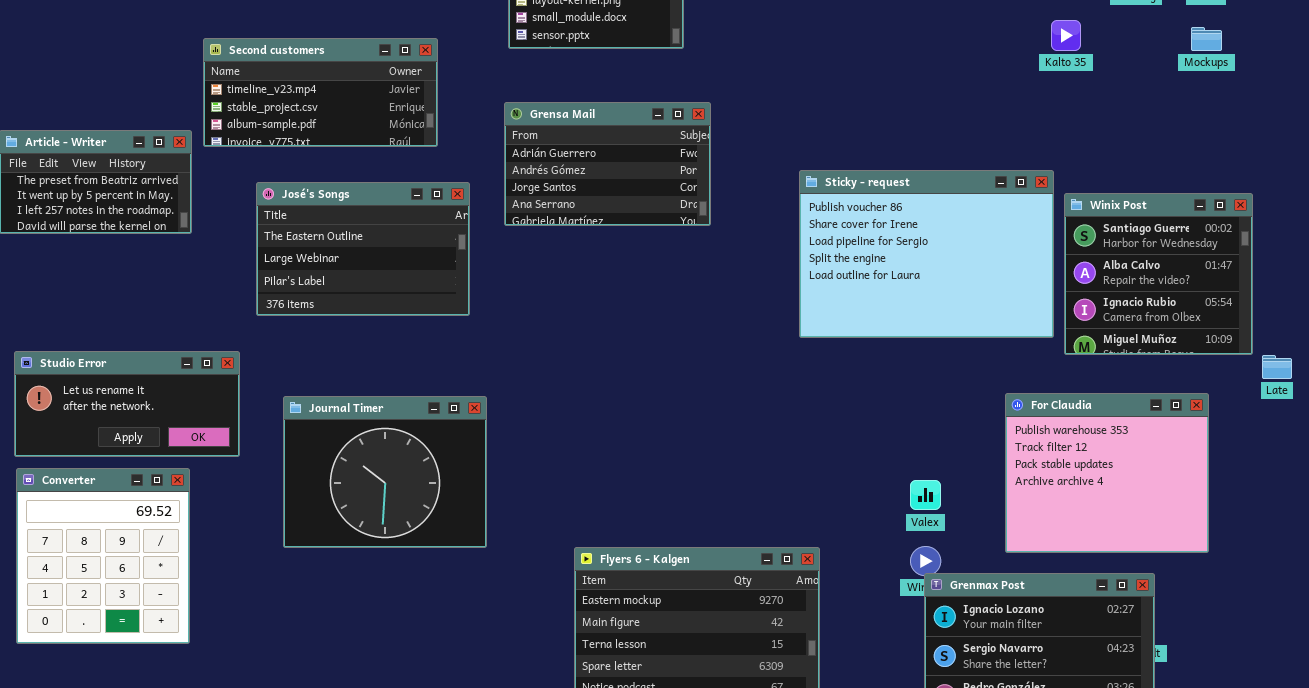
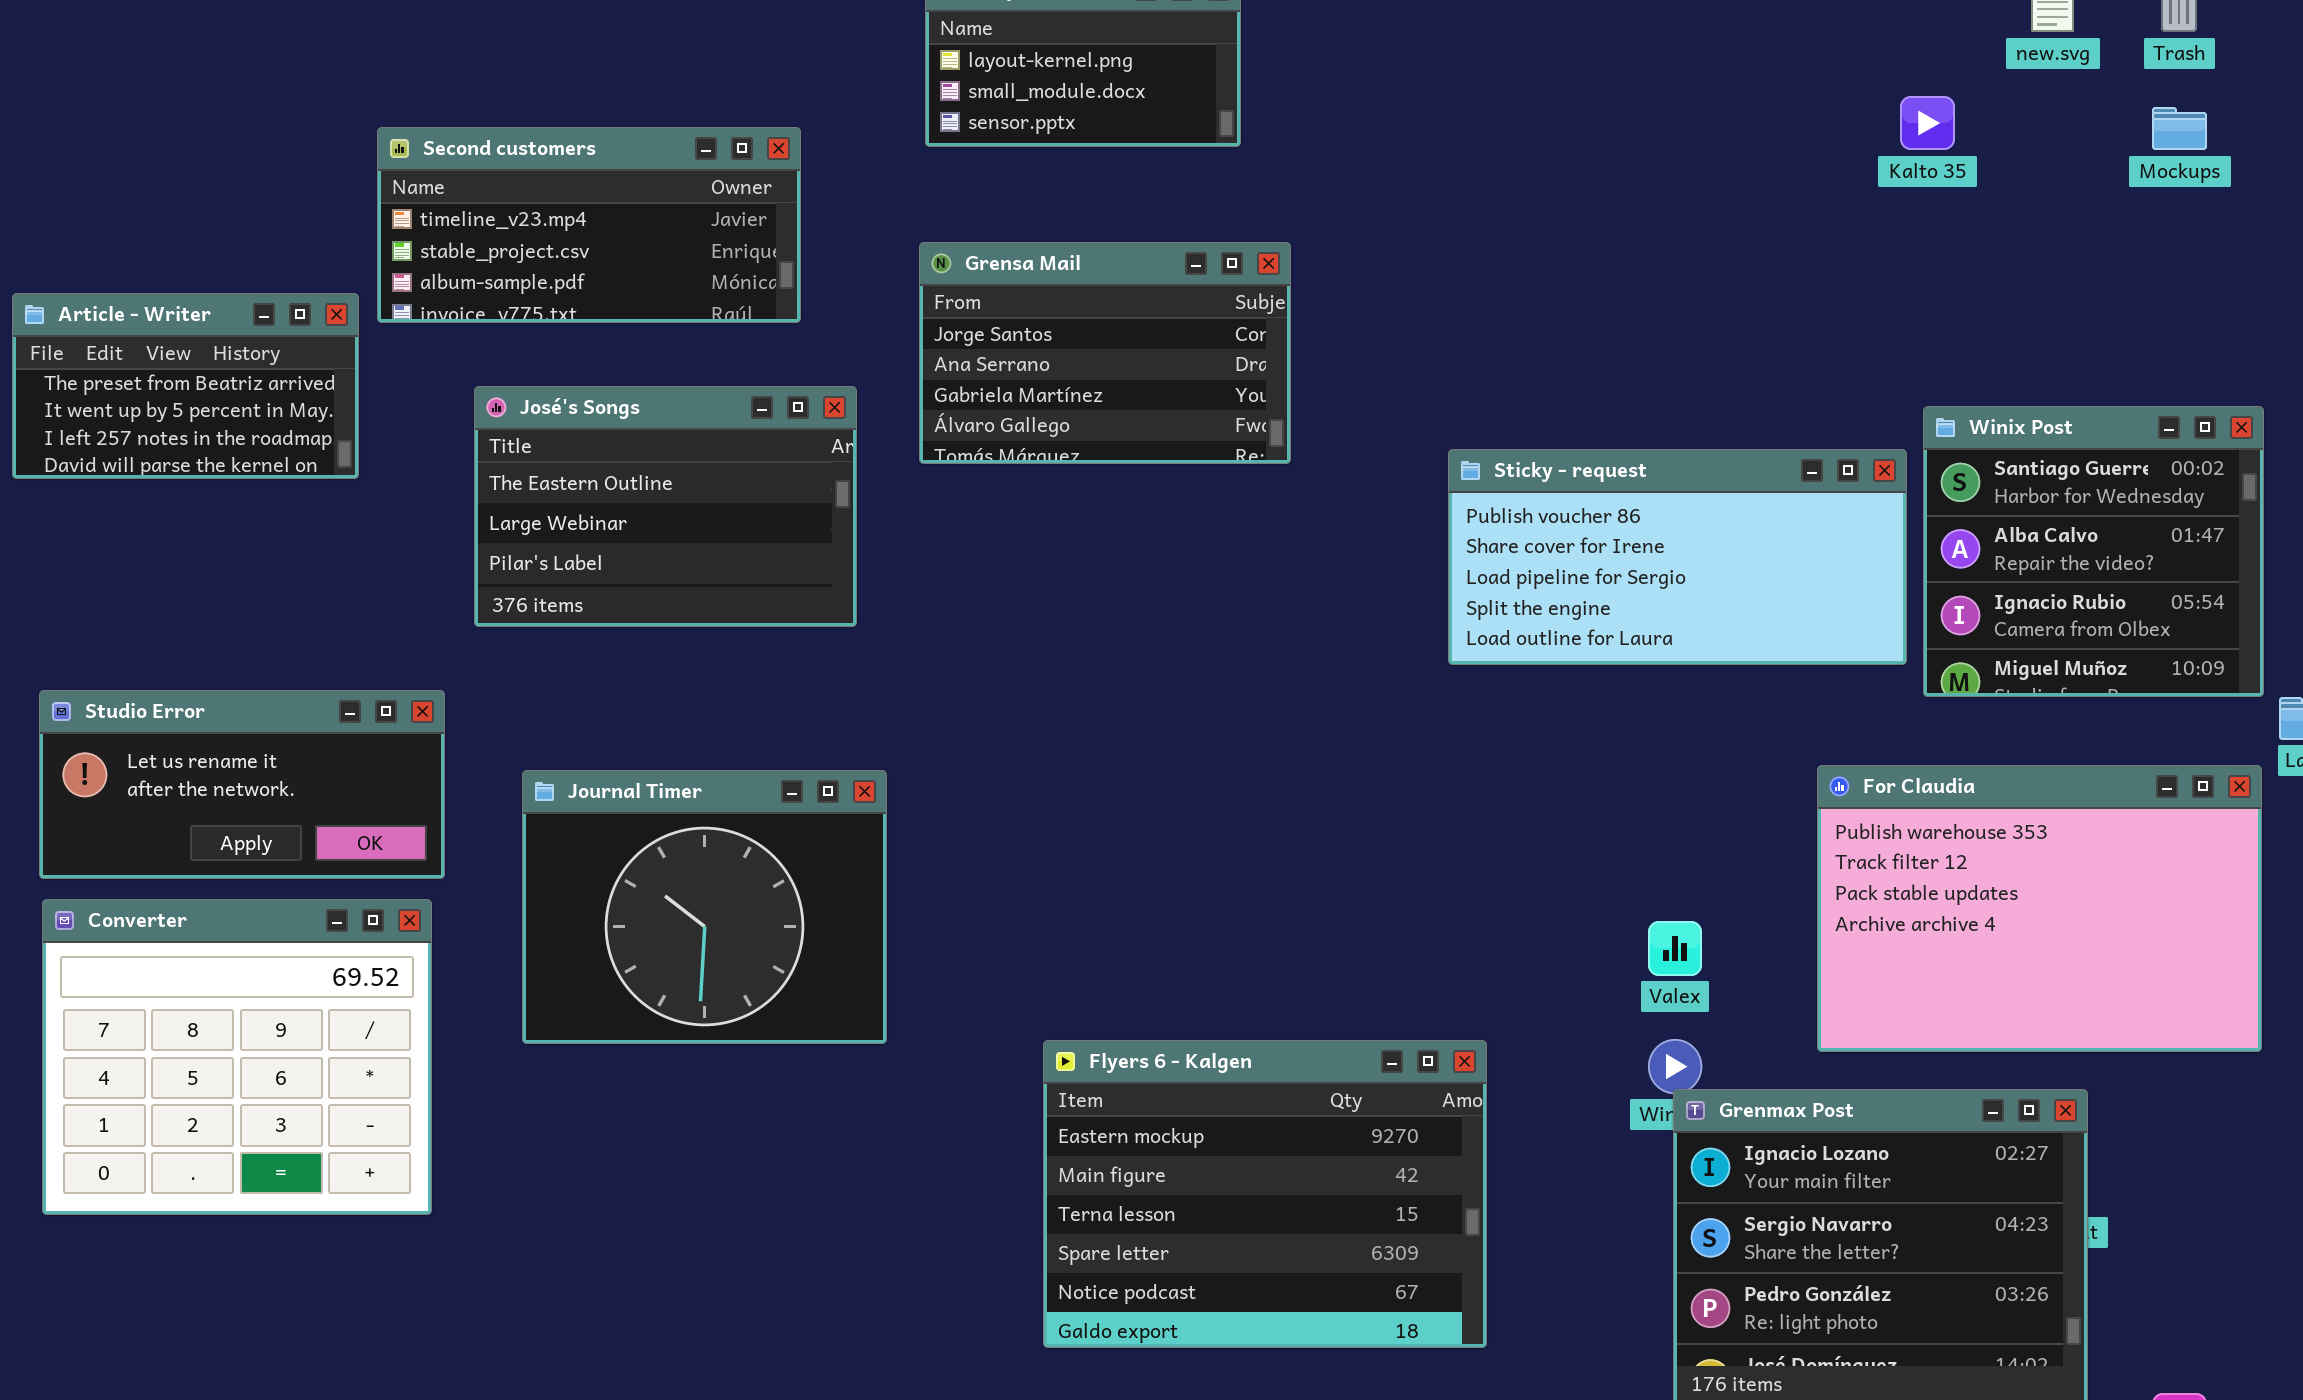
Grensa Mail: [504,102,711,226] -> [919,242,1291,464], scrolled down 2 rows
Sticky - request: [799,170,1054,338] -> [1448,449,1907,665], resized
For Claudia: [1005,393,1209,553] -> [1817,765,2262,1052], resized
Converter: [16,468,190,644] -> [42,899,432,1215], resized

